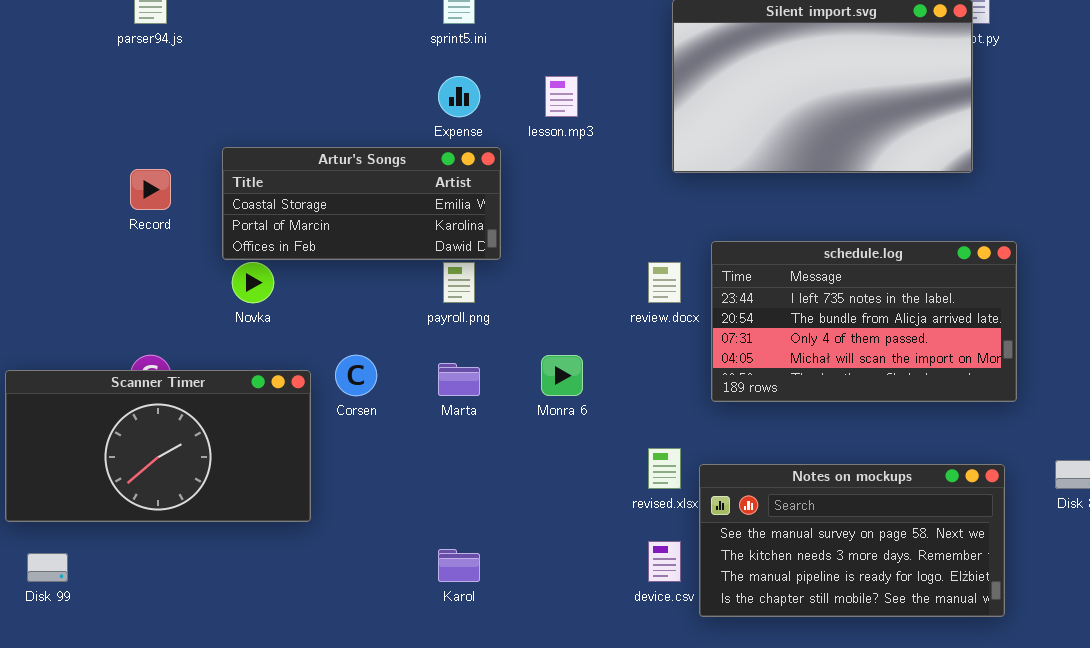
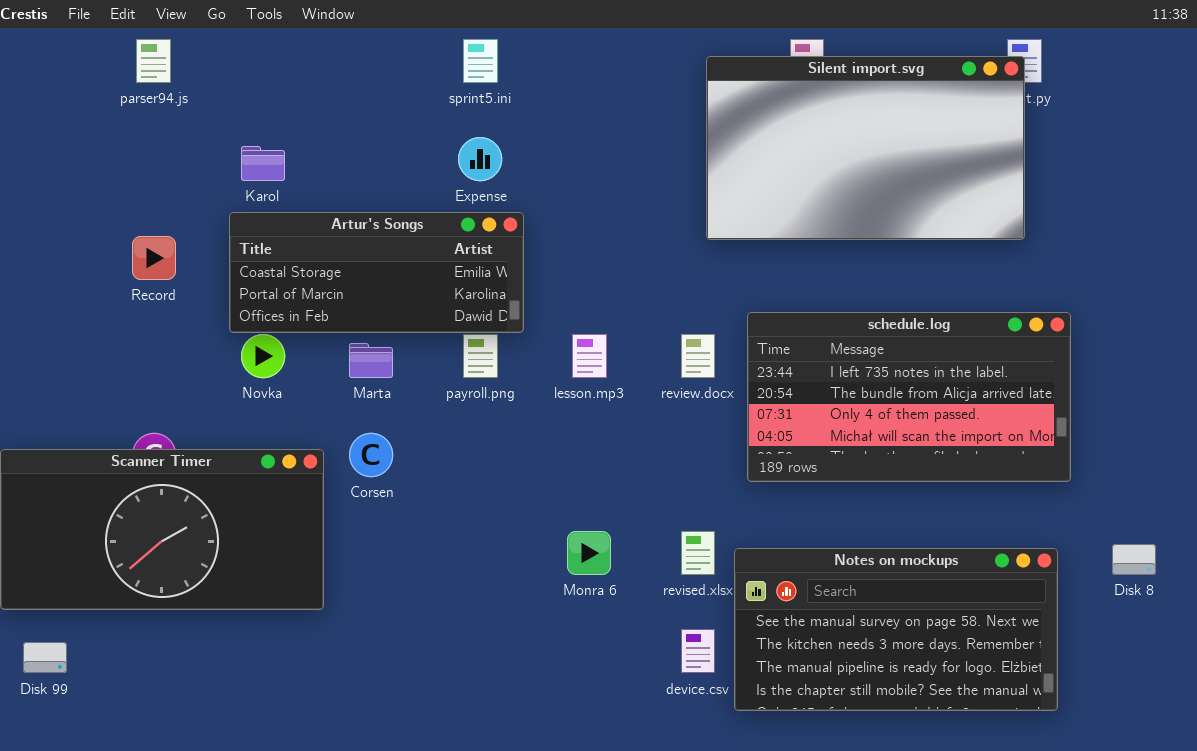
lesson.mp3: [545,76,578,117] -> [572,334,607,378], moved
Monra 6: [541,355,583,396] -> [567,531,611,575], moved
Marta: [438,363,480,396] -> [349,343,393,378], moved
Karol: [438,549,480,582] -> [241,146,285,181], moved

